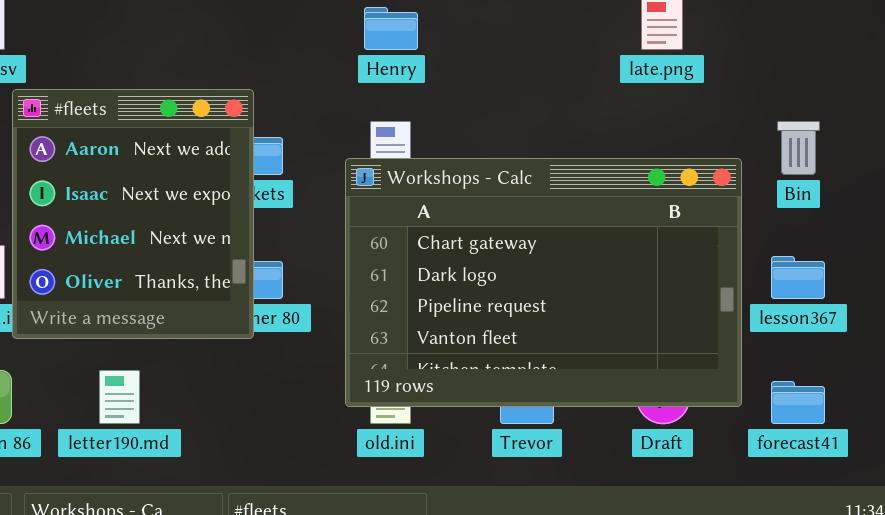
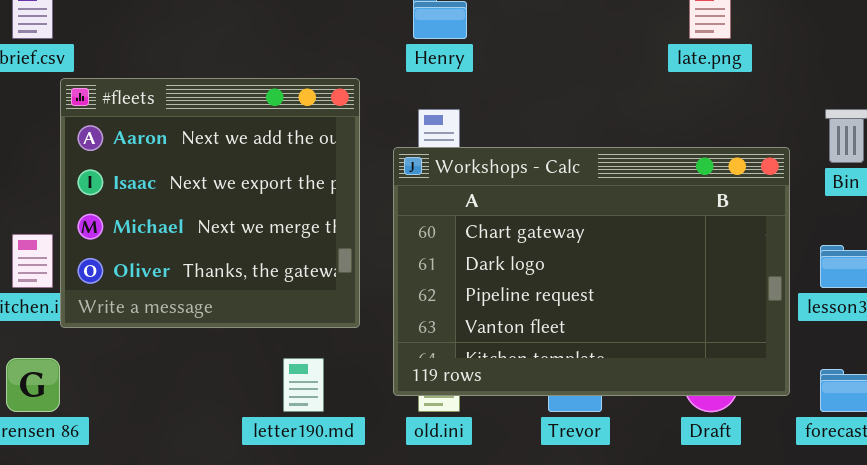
#fleets: [12,89,254,339] -> [60,78,360,328], resized
letter190.md: [99,370,140,424] -> [283,358,324,412], moved

